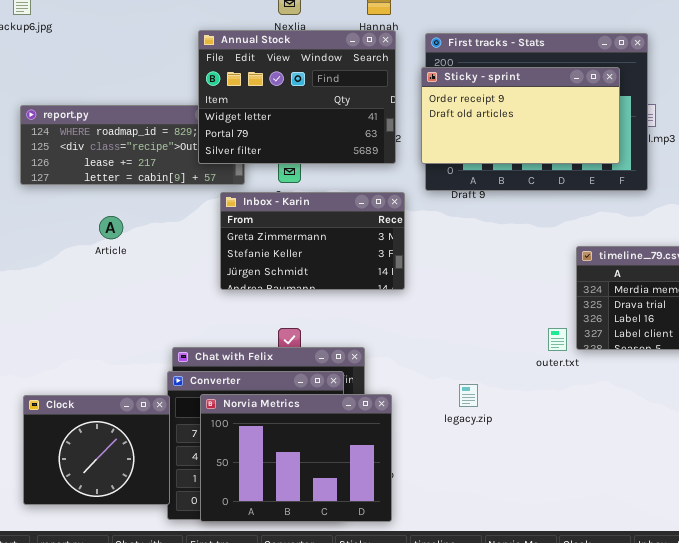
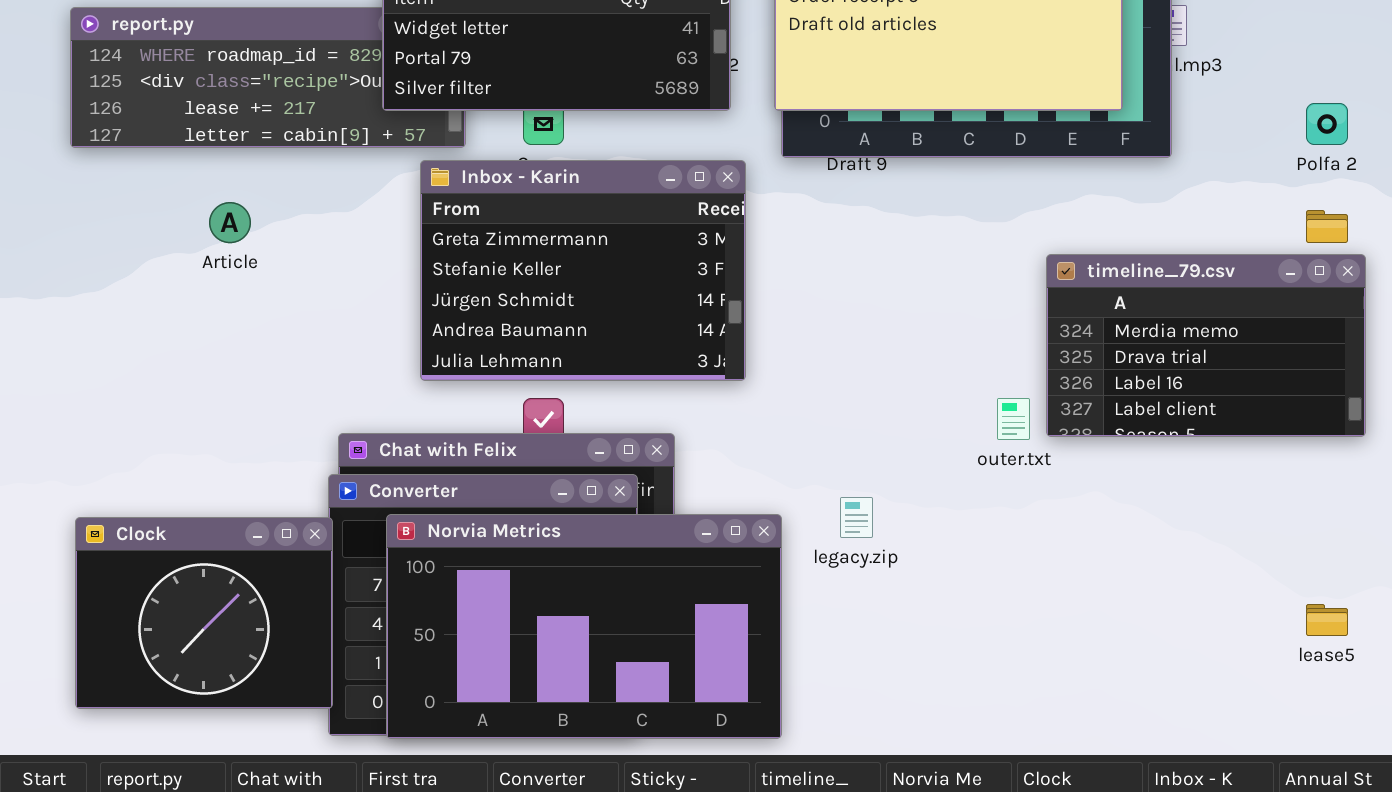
Inbox - Karin: [220,192,405,290] -> [420,160,746,381], resized
Norvia Metrics: [200,394,392,522] -> [386,514,782,739], resized

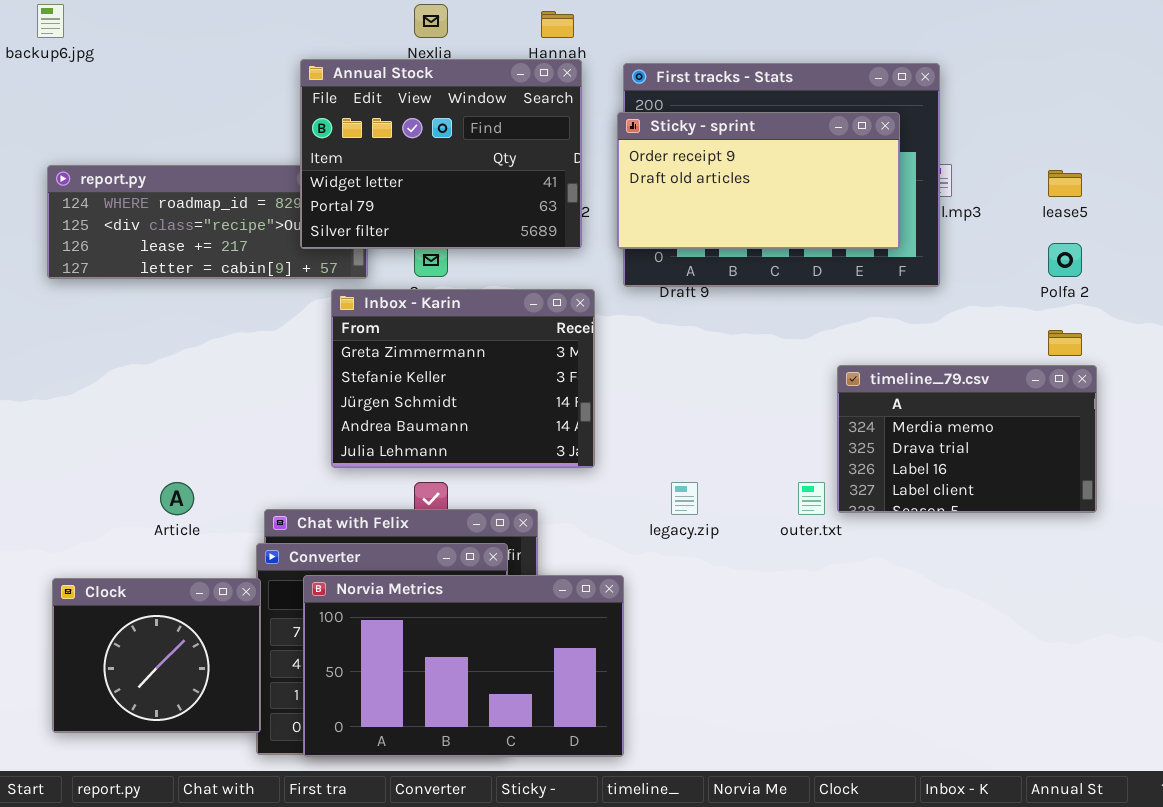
Article: [209,202,251,243] -> [160,482,194,515], moved
legacy.zip: [840,497,873,538] -> [671,482,698,515], moved
lease5: [1306,604,1348,636] -> [1048,170,1082,197], moved

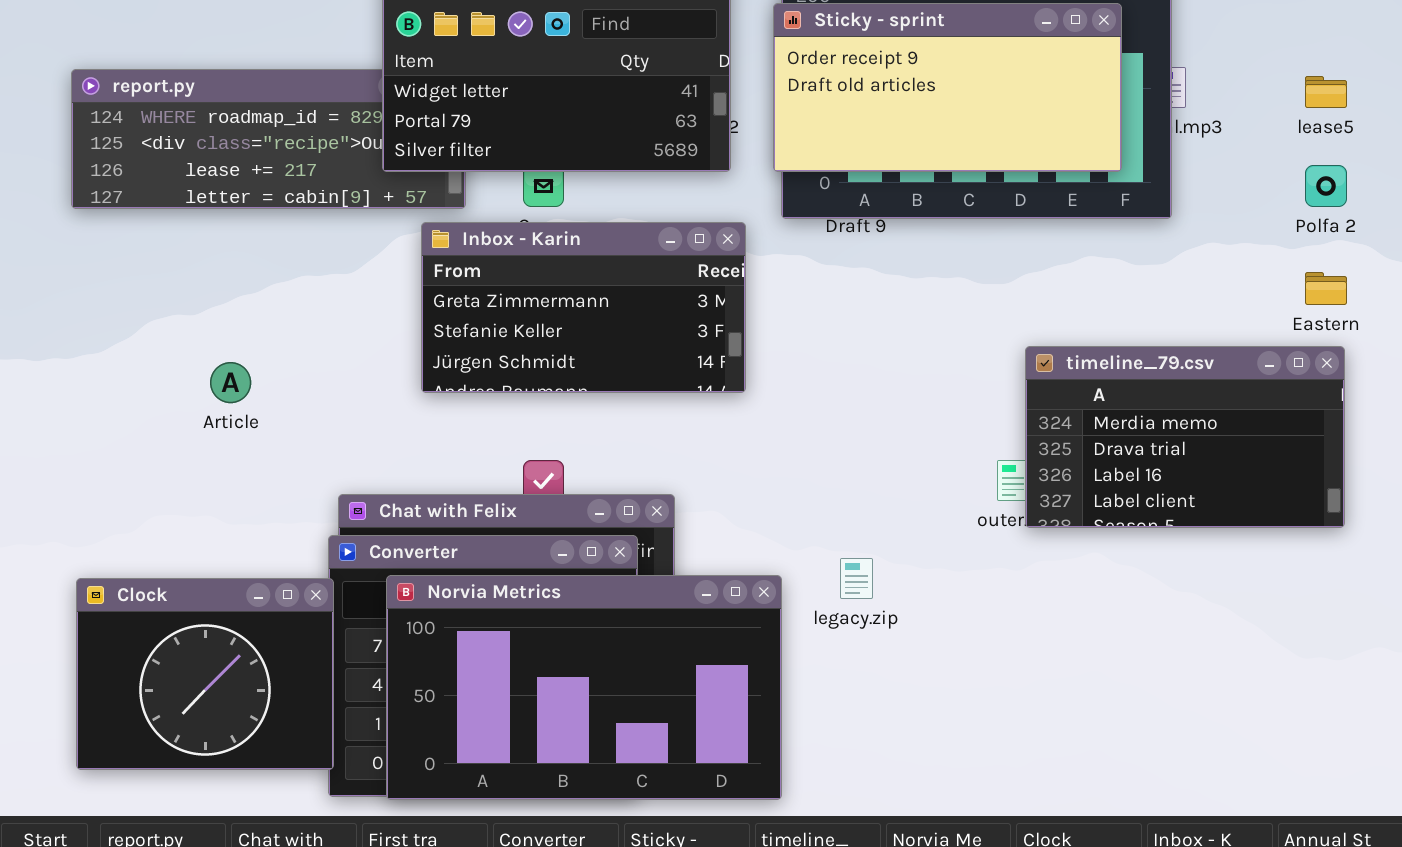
Inbox - Karin: [331,289,595,468] -> [421,222,746,393], resized
timeline_79.csv: [837,365,1097,513] -> [1025,346,1345,528], moved
Article: [160,482,194,515] -> [210,362,251,403], moved
legacy.zip: [671,482,698,515] -> [840,558,873,599], moved

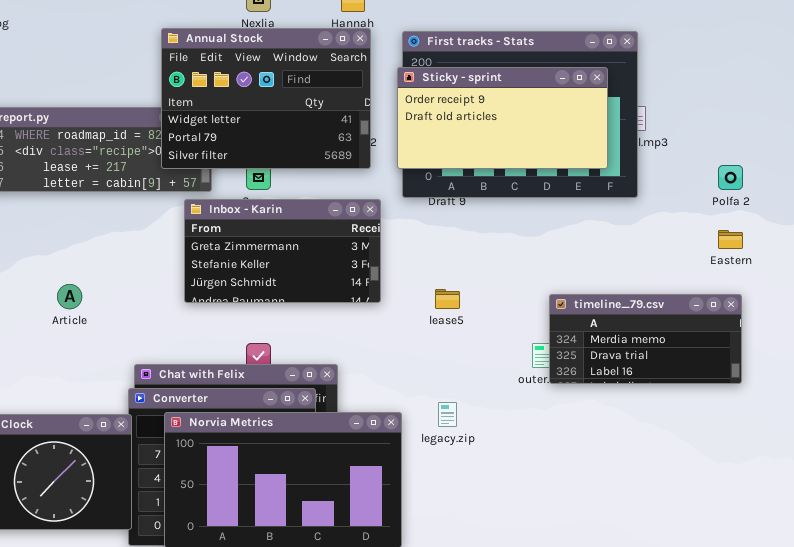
lease5: [1305,76,1347,108] -> [435,289,460,309], moved
timeline_79.csv: [1025,346,1345,528] -> [549,294,742,384], resized

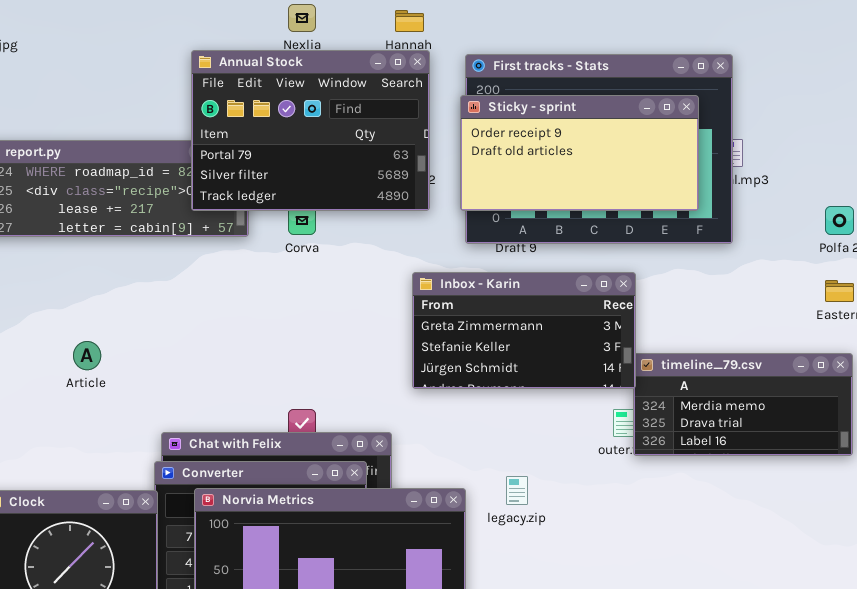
Annual Stock: [161,28,371,169] -> [191,50,430,211], scrolled down 1 row
Inbox - Karin: [184,199,381,303] -> [412,272,636,389], moved

